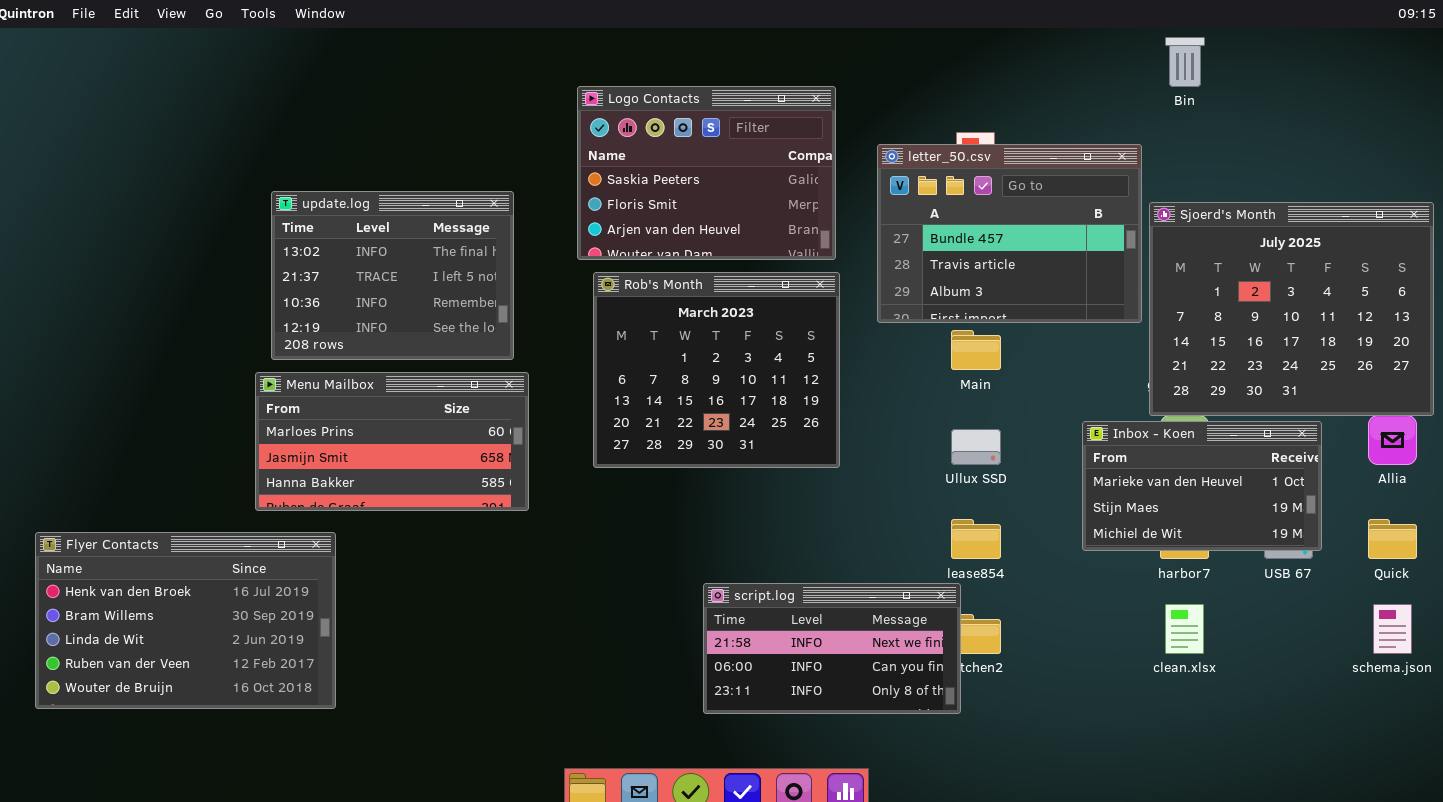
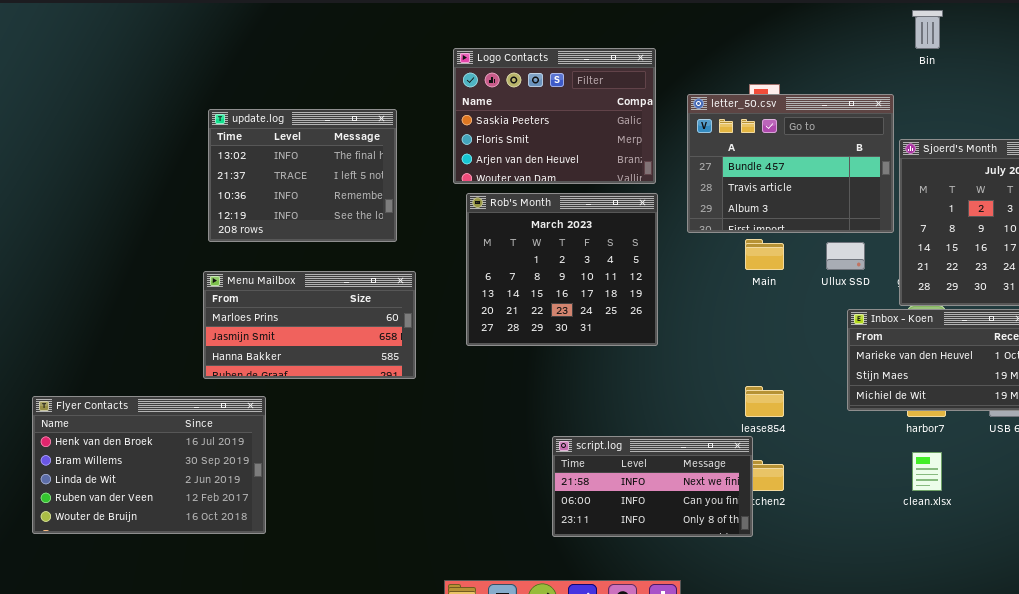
update.log: [271,191,514,360] -> [208,109,397,242], moved
Ullux SSD: [951,429,1001,465] -> [826,242,865,270], moved

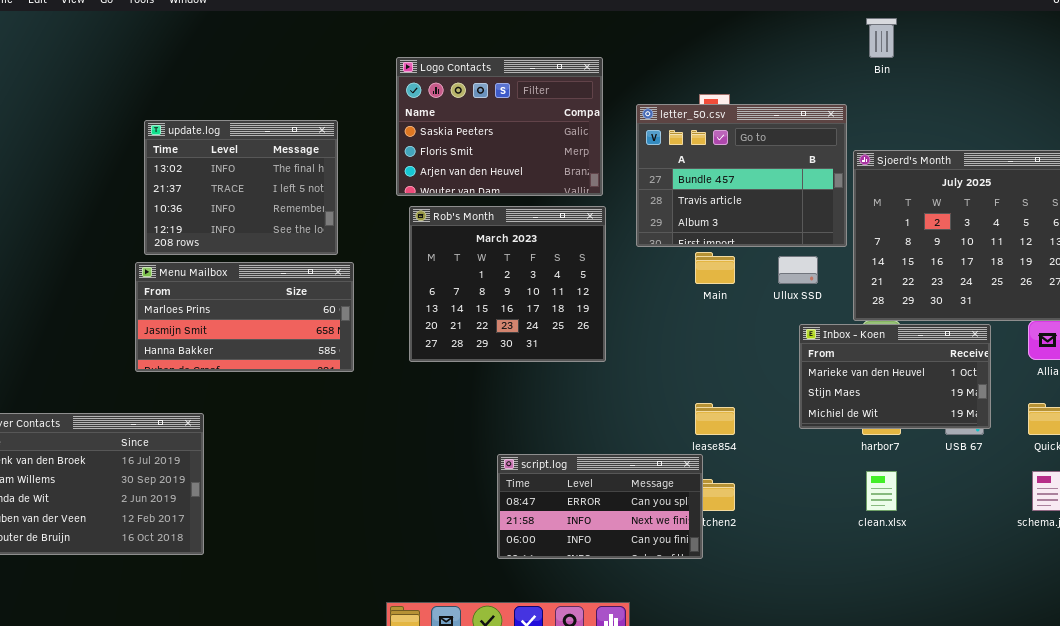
Menu Mailbox: [203,271,416,379] -> [135,262,354,372], moved
script.log: [552,436,753,537] -> [497,454,703,559], scrolled up 1 row

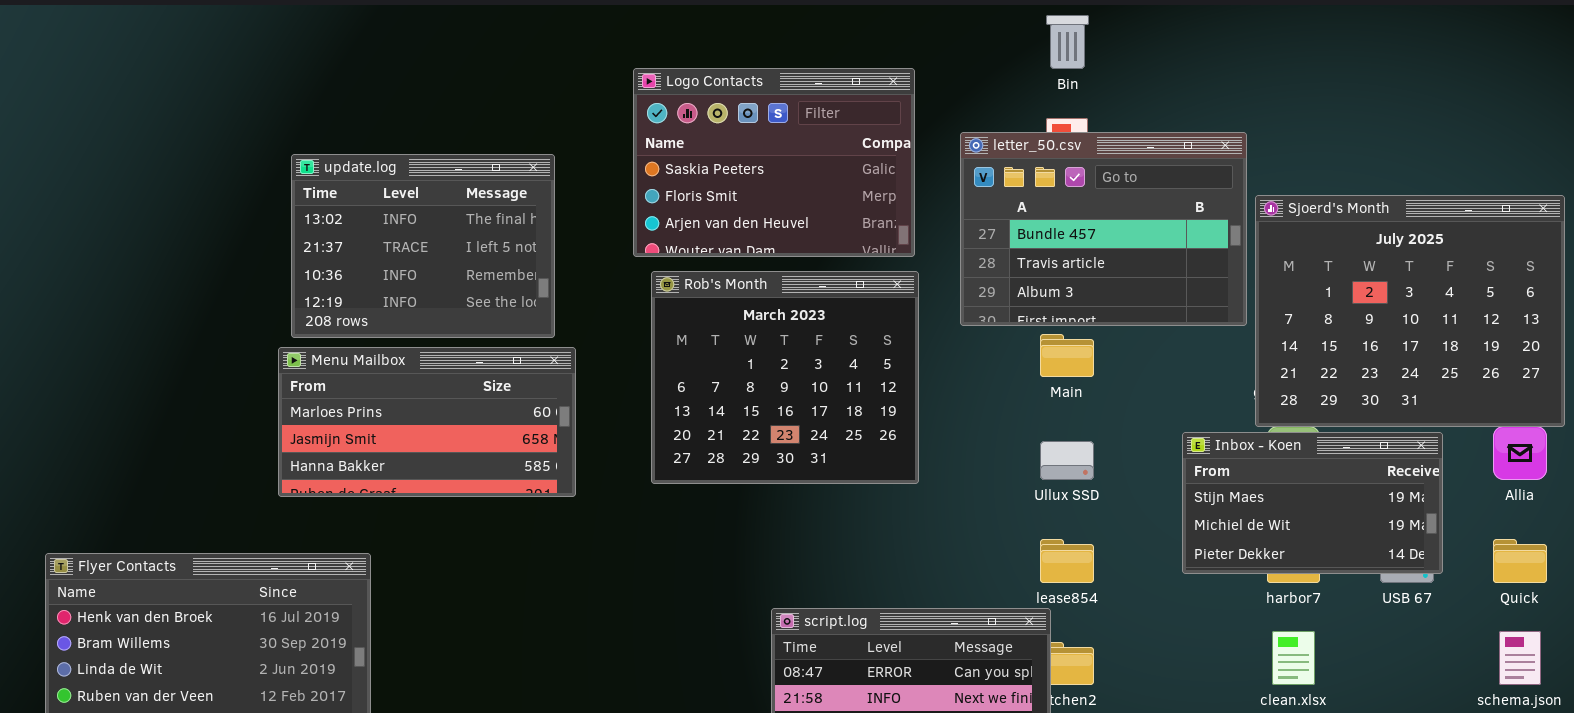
Bin: [866,18,897,58] -> [1046,15,1089,69], moved
Ullux SSD: [778,256,818,284] -> [1040,441,1094,480], moved
Inbox - Koen: [799,324,991,429] -> [1182,432,1443,574], scrolled down 1 row

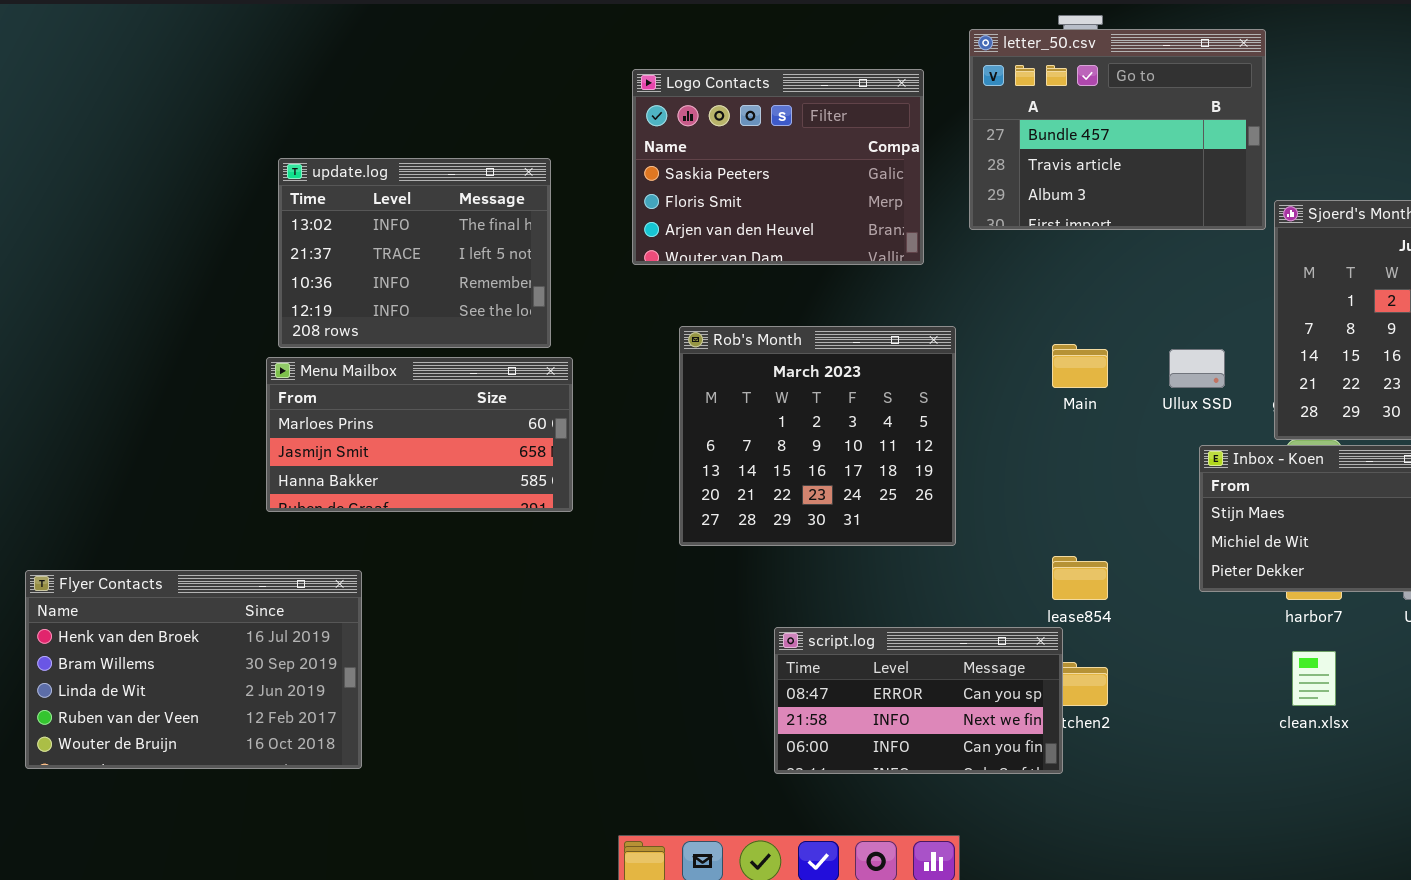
letter_50.csv: [960,132,1247,326] -> [969,29,1266,230], moved
Rob's Month: [651,271,919,484] -> [679,326,956,546], moved
Ullux SSD: [1040,441,1094,480] -> [1169,349,1225,388], moved

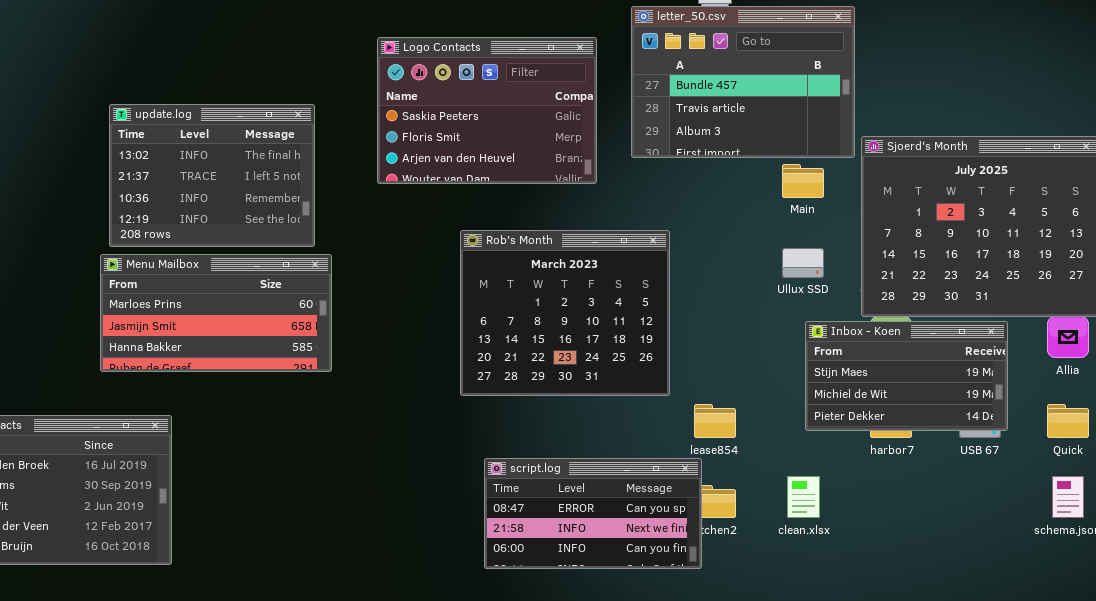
Rob's Month: [679,326,956,546] -> [460,230,670,396], moved
Main: [1052,344,1108,388] -> [782,164,824,198], moved
clean.xlsx: [1292,651,1336,706] -> [787,476,820,518], moved

